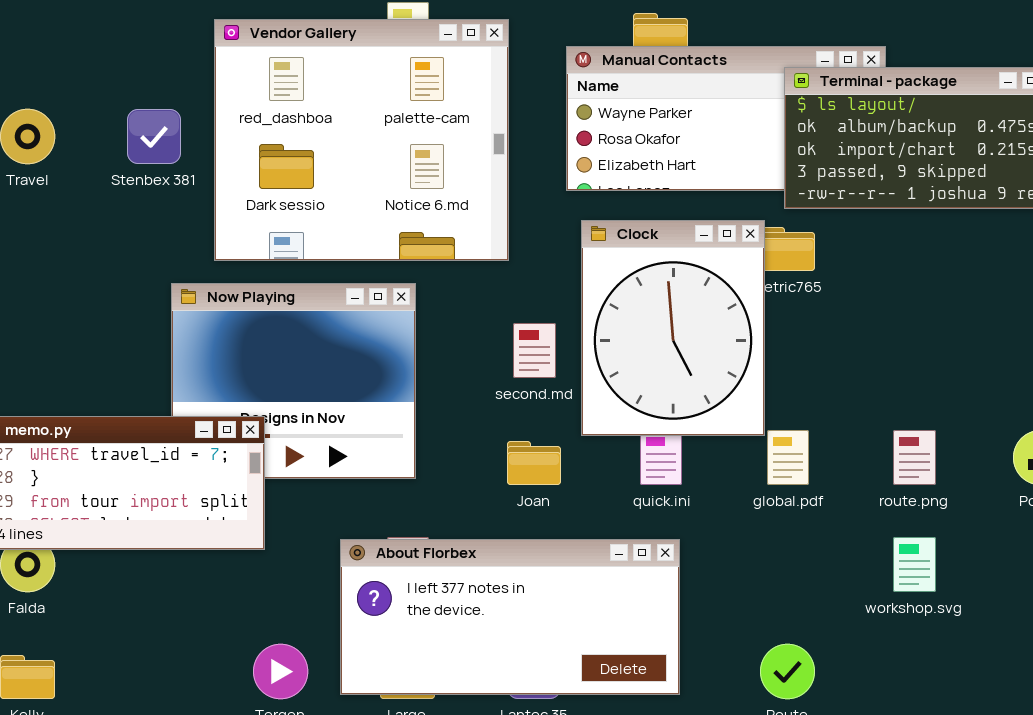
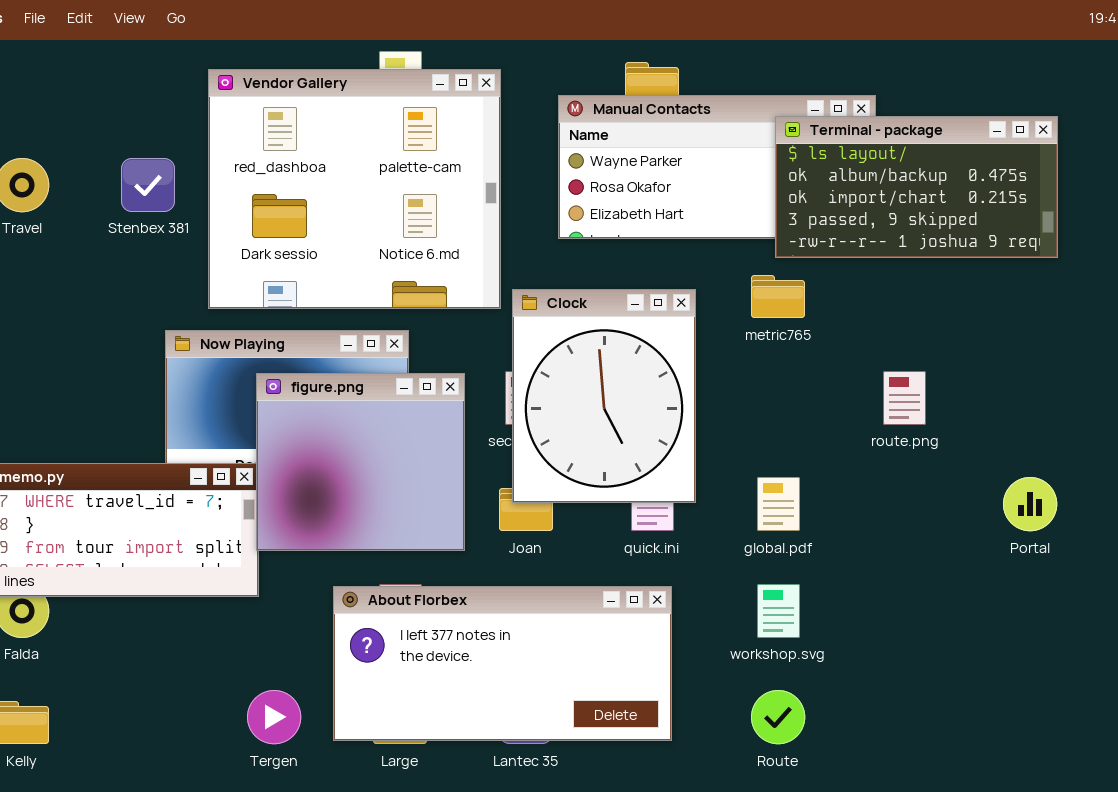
Clock: [581,220,765,436] -> [512,289,696,503], moved
figure.png: none -> [256,373,465,551], opened
route.png: [893,430,936,485] -> [883,371,926,425], moved
workshop.svg: [893,537,936,592] -> [757,584,800,638], moved

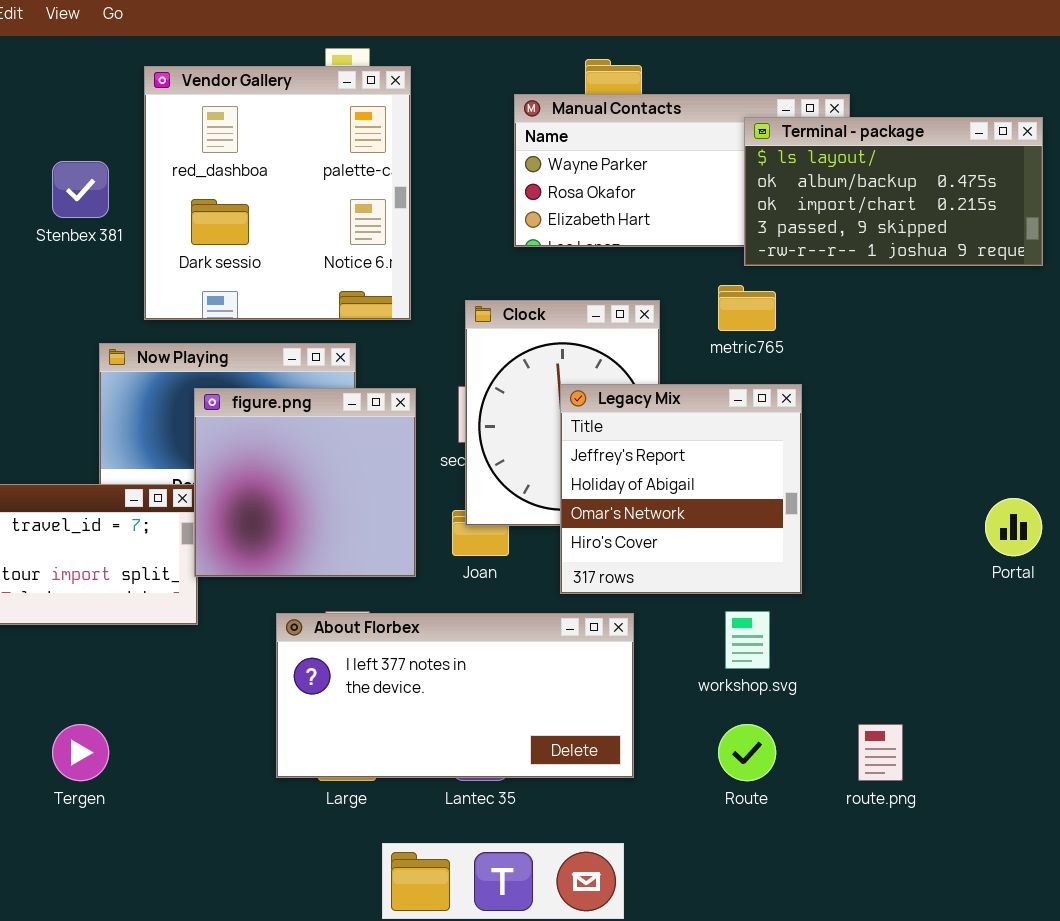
Vendor Gallery: [208,69,501,309] -> [144,66,411,320], resized
Legacy Mix: none -> [560,384,802,594], opened
route.png: [883,371,926,425] -> [858,724,903,781], moved
Tergen: [247,690,301,744] -> [52,724,109,781], moved

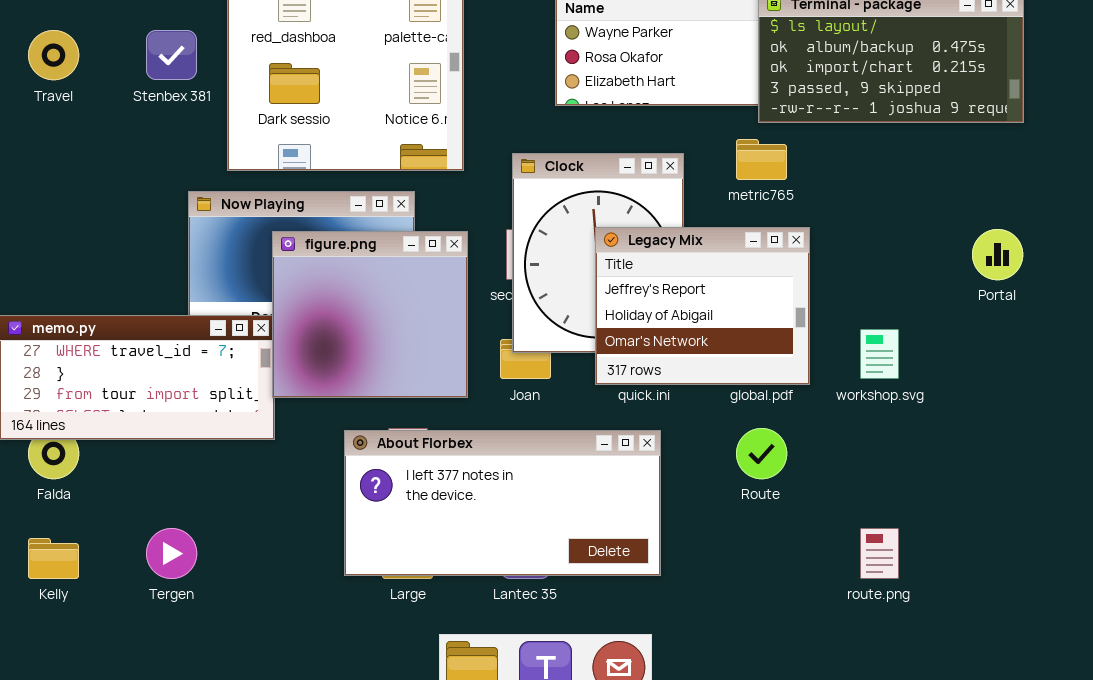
Legacy Mix: [560,384,802,594] -> [595,227,810,385], resized
Portal: [985,498,1042,556] -> [972,229,1023,280], moved
workshop.svg: [725,611,770,669] -> [860,329,899,379], moved
Route: [718,724,776,781] -> [736,428,787,479], moved

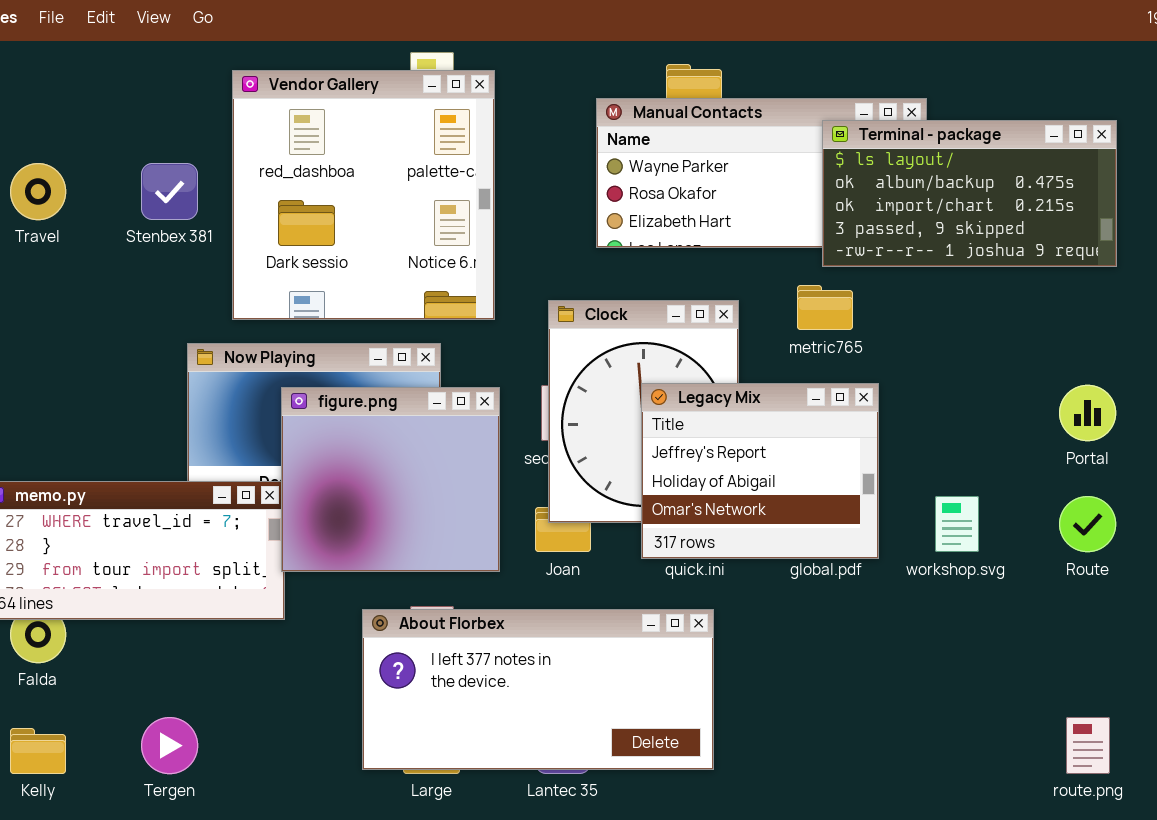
Route: [736,428,787,479] -> [1059,496,1116,552], moved
route.png: [860,528,899,579] -> [1066,717,1110,774], moved

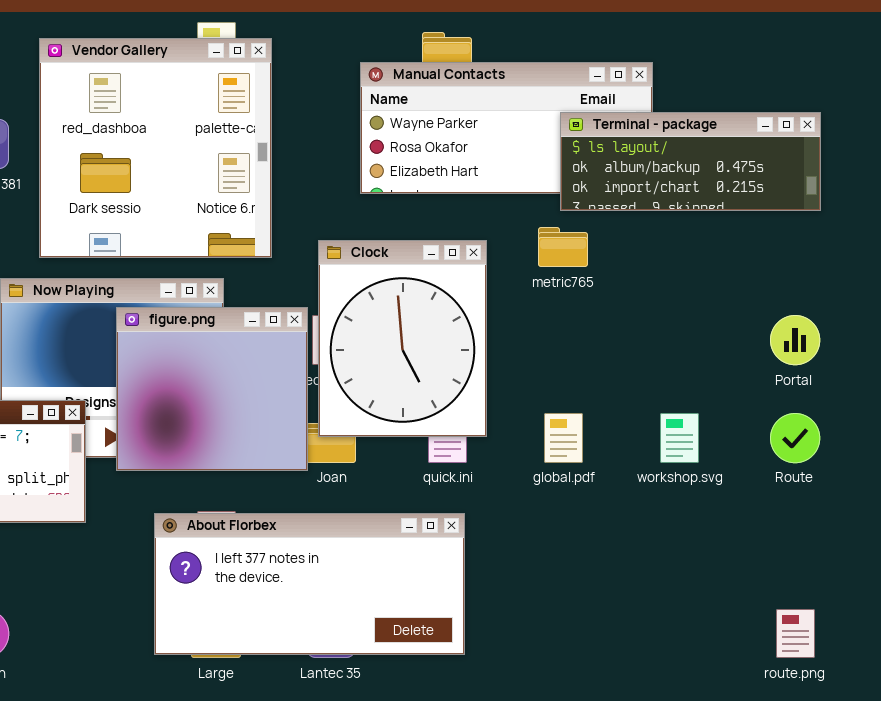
Terminal - package: [822,120,1117,267] -> [560,112,821,211], resized
Legacy Mix: [641,383,879,559] -> none, closed
figure.png: [281,387,500,572] -> [116,307,308,471], moved

